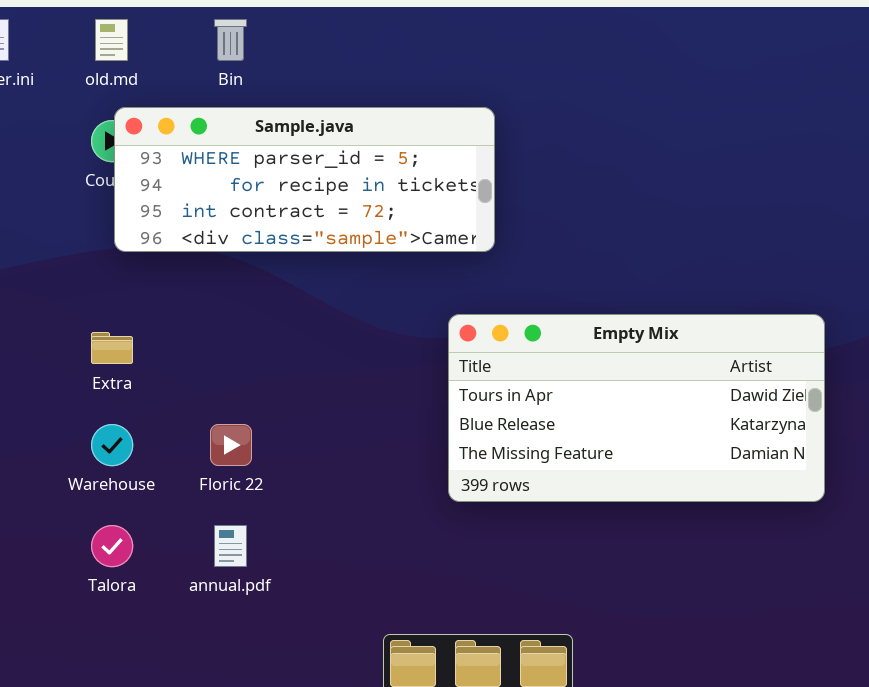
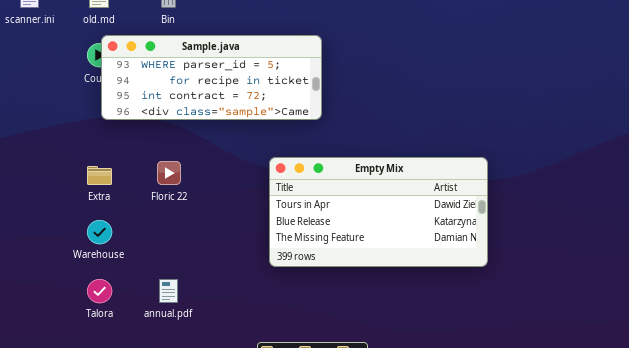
Empty Mix: [448,314,825,502] -> [269,157,488,267], moved
Floric 22: [210,424,252,466] -> [157,161,181,185], moved

